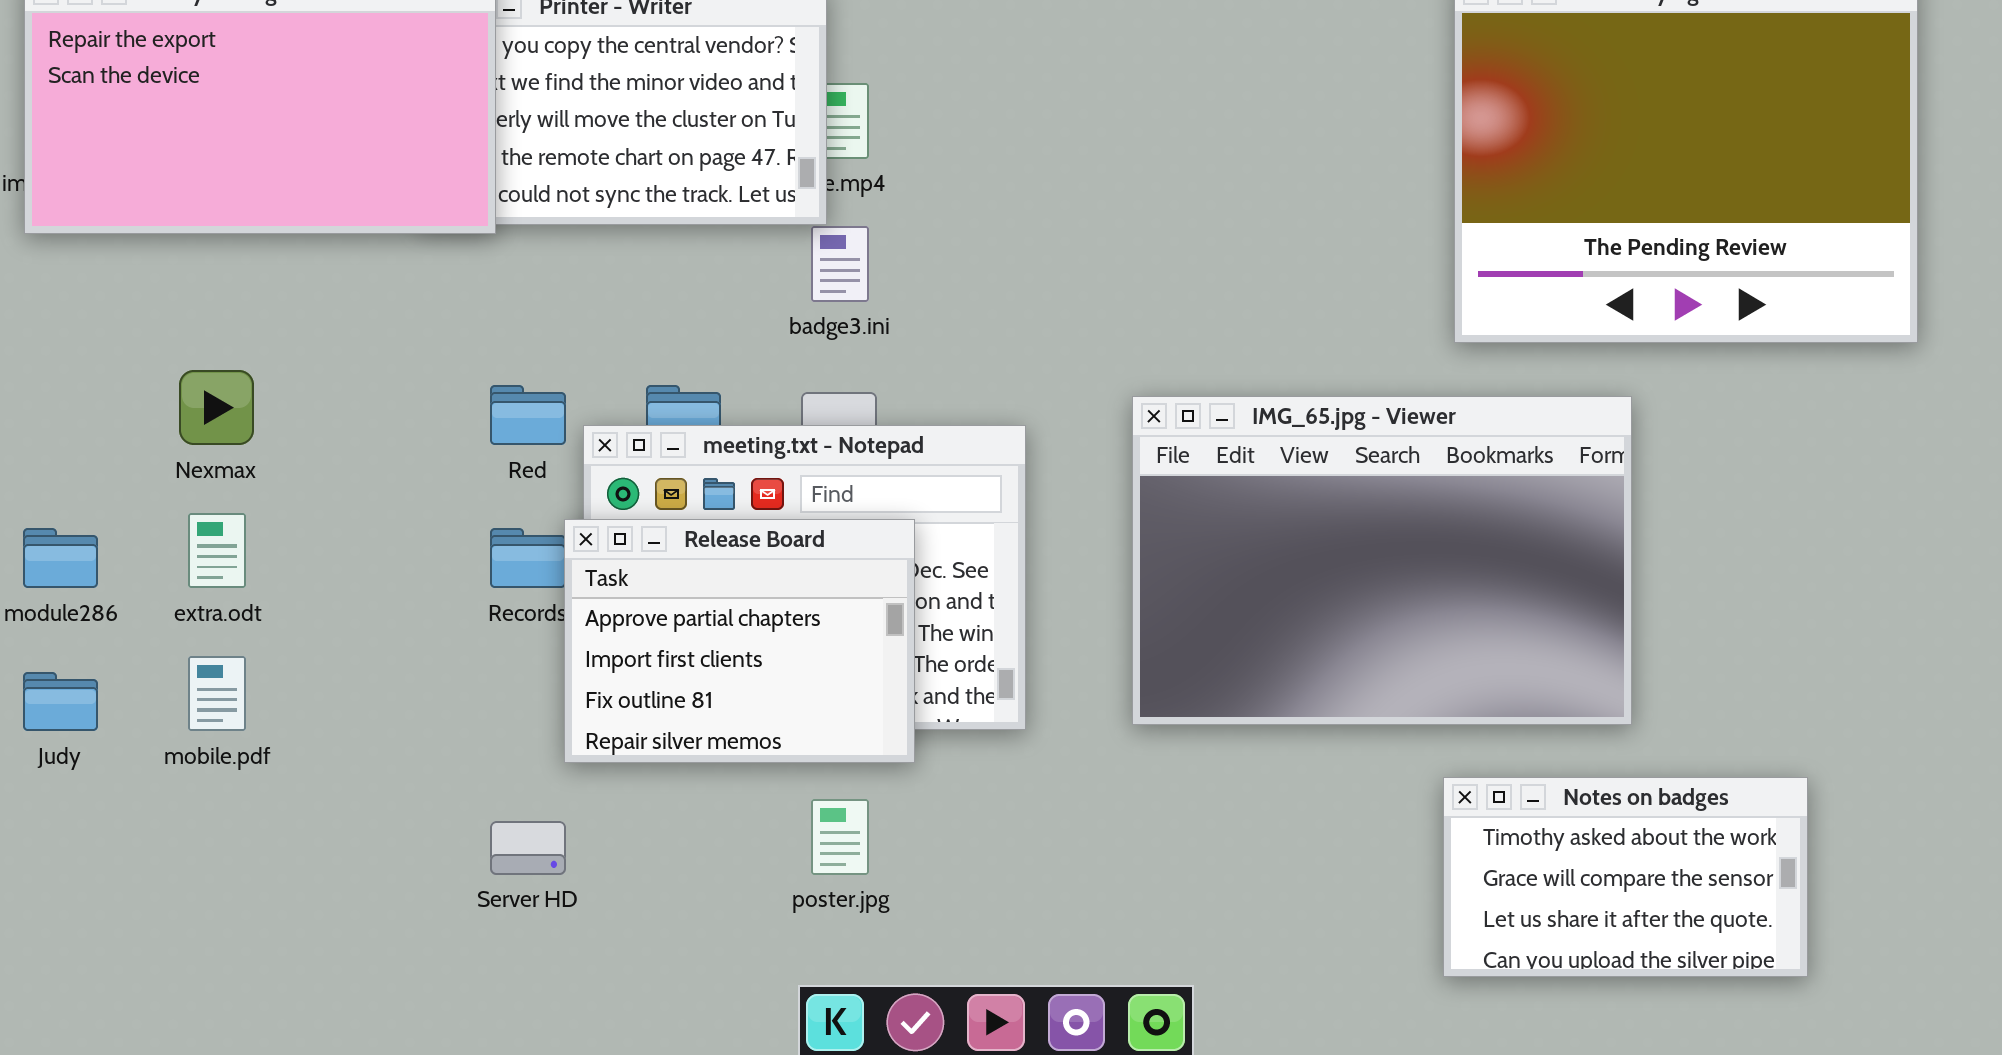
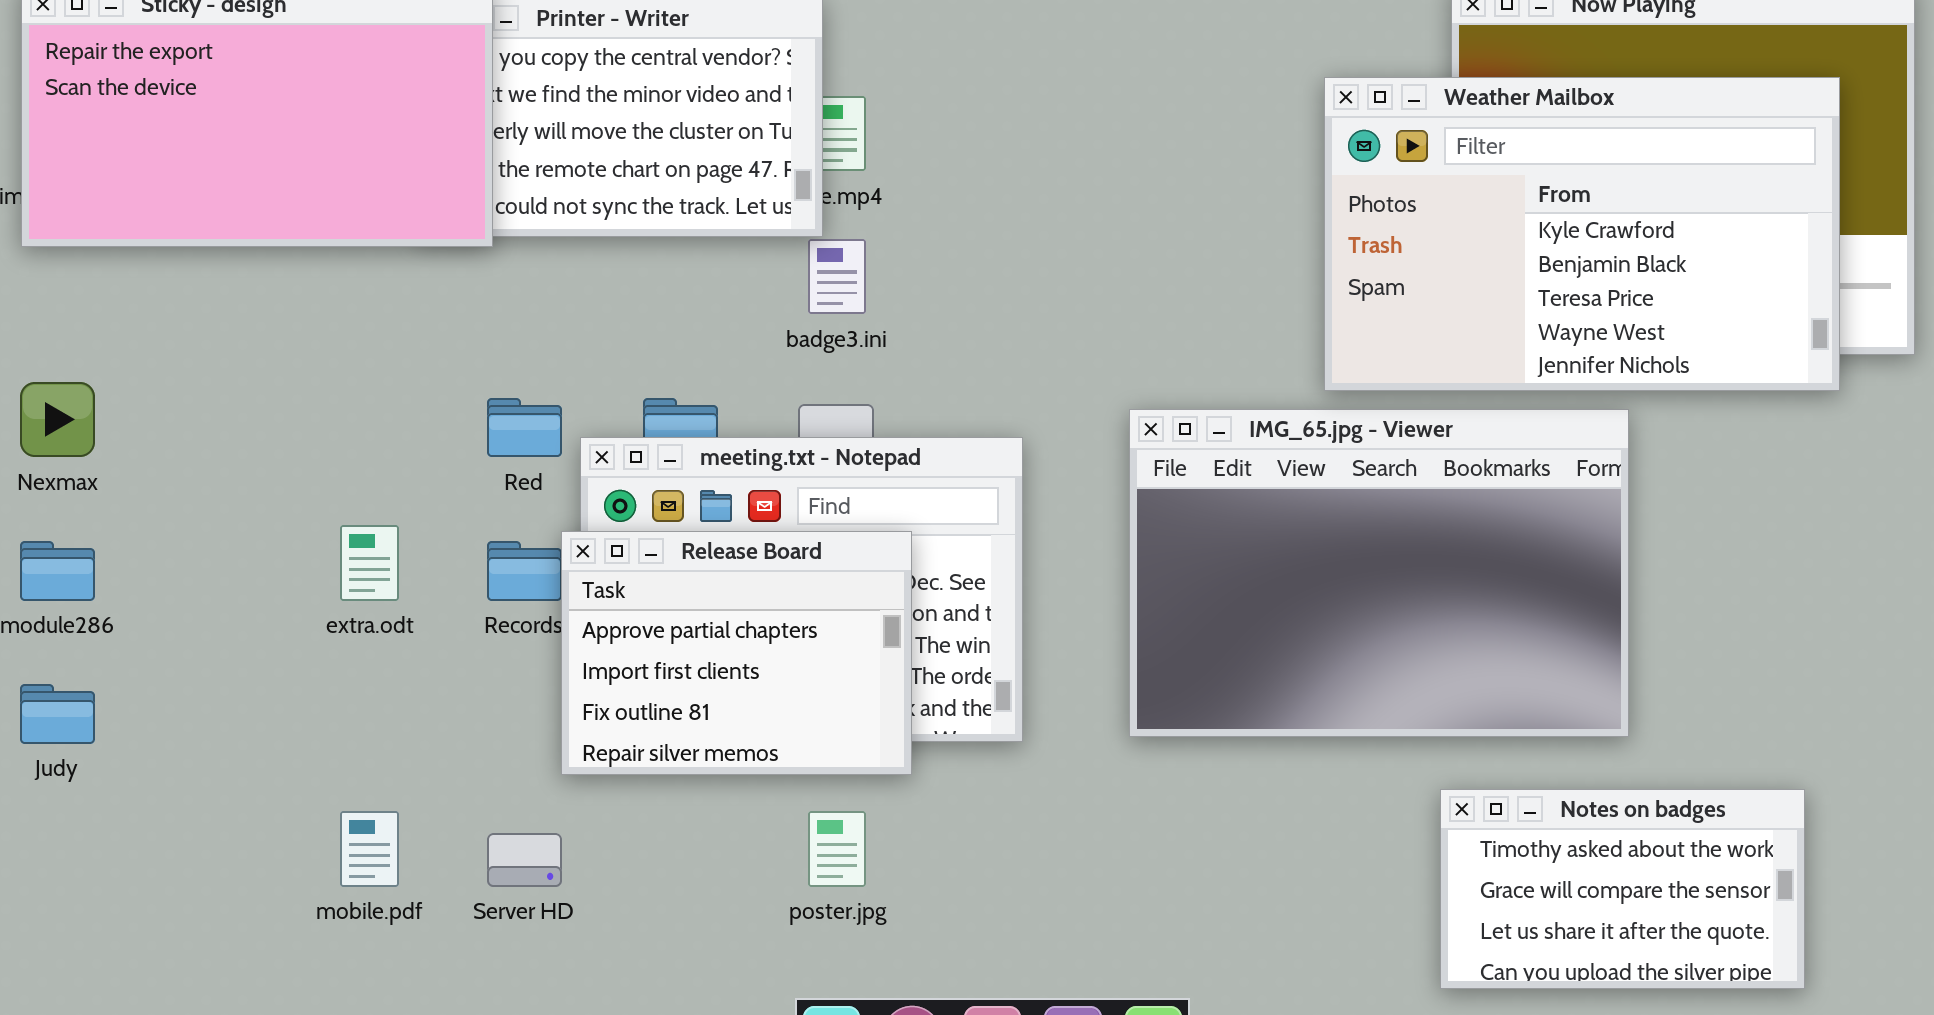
Weather Mailbox: none -> [1324,77,1840,391], opened
Nexmax: [179,370,254,445] -> [20,382,95,457], moved
extra.odt: [188,513,246,588] -> [340,525,399,601], moved
mobile.pdf: [188,656,246,731] -> [340,811,399,887], moved

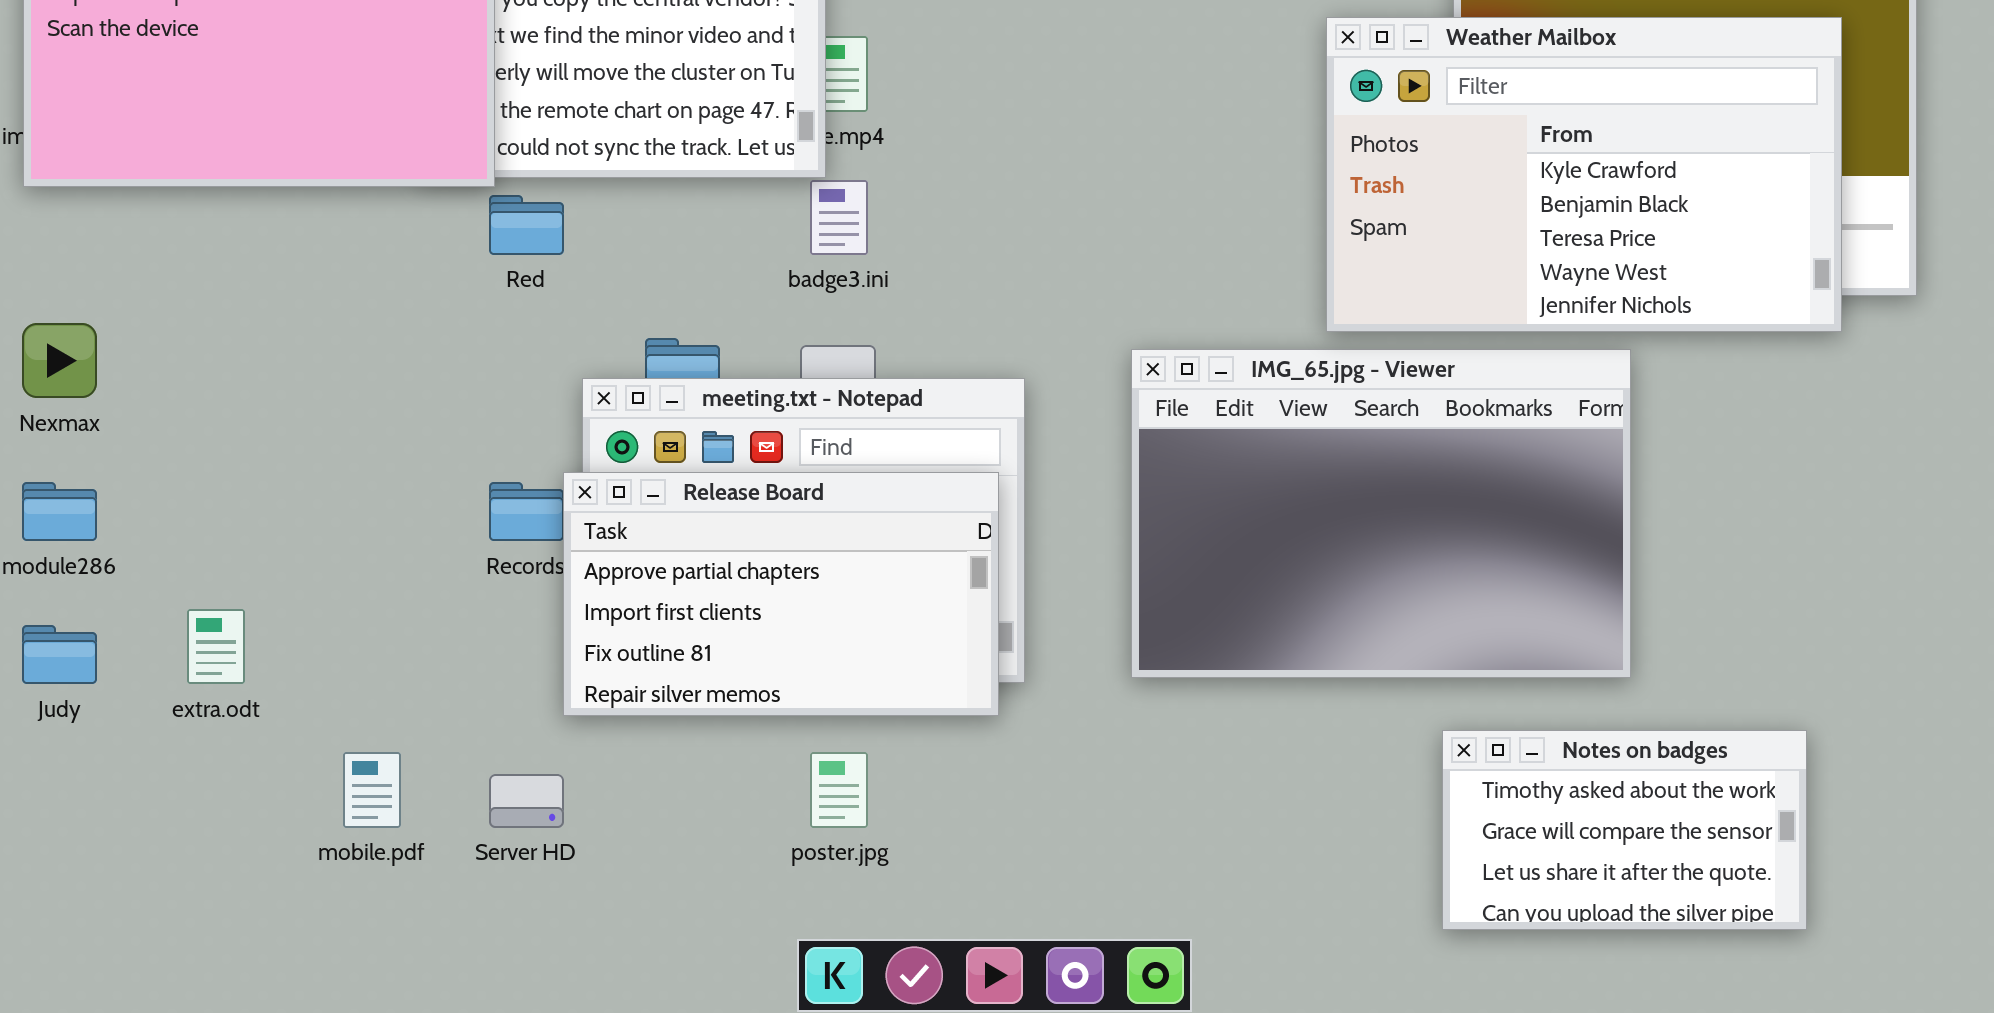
Red: [487,398,562,457] -> [489,195,564,255], moved
extra.odt: [340,525,399,601] -> [187,609,245,684], moved
Release Board: [561,531,912,775] -> [563,472,999,716], resized

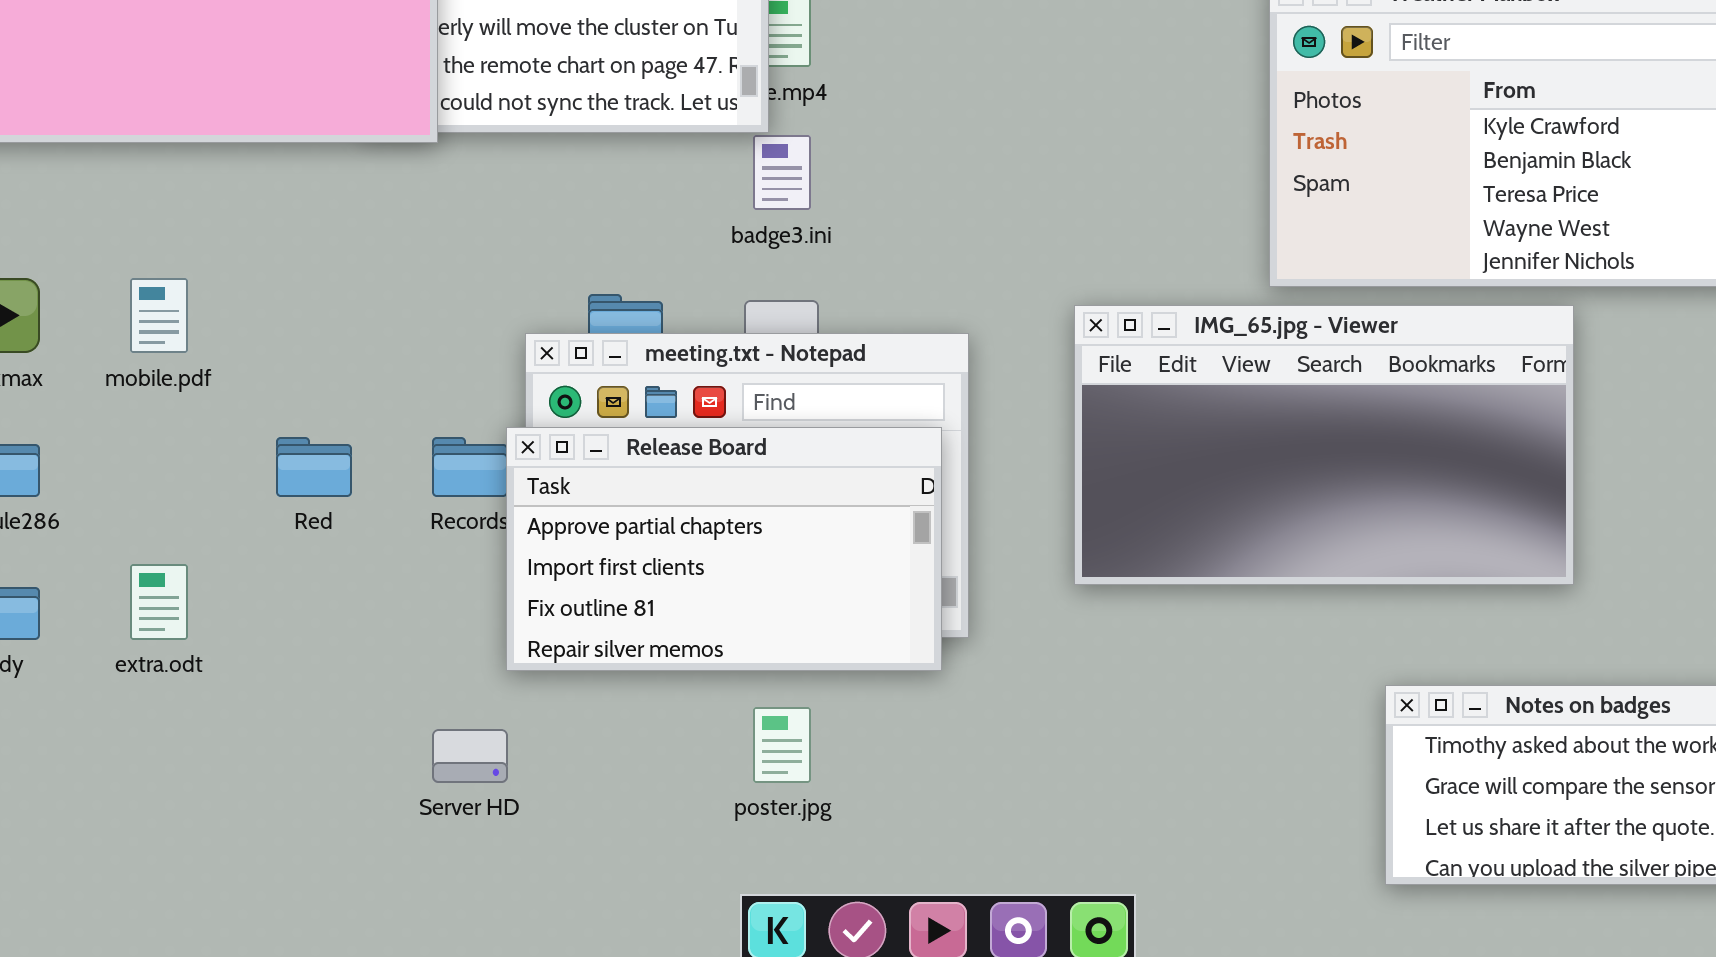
Red: [489,195,564,255] -> [276,437,352,497], moved
IMG_65.jpg - Viewer: [1131,349,1631,678] -> [1074,305,1574,585], resized
mobile.pdf: [343,752,401,828] -> [130,278,188,353], moved

